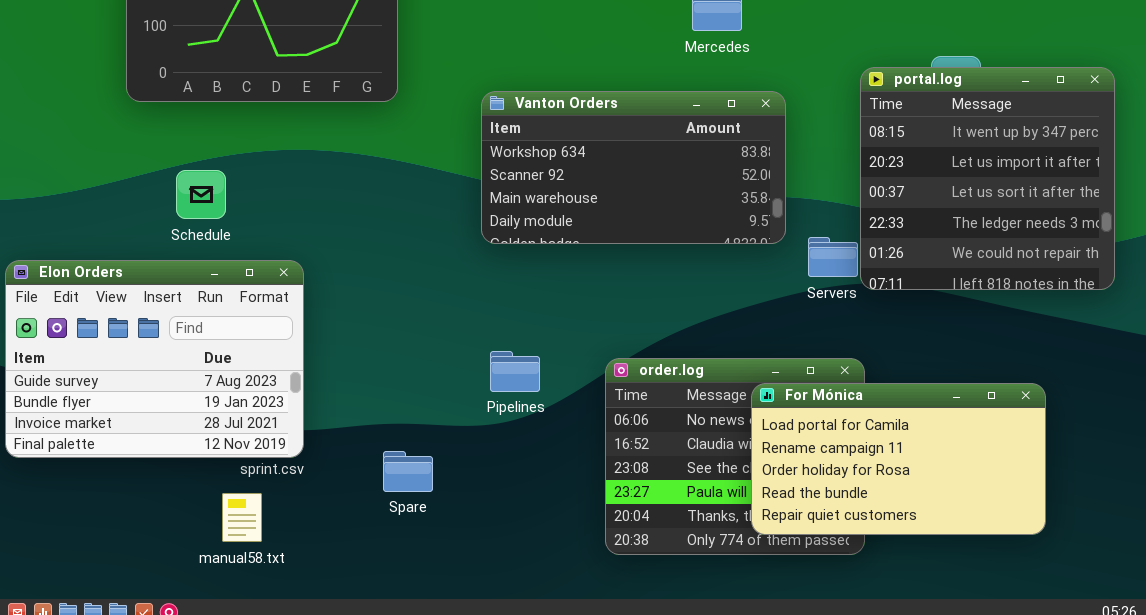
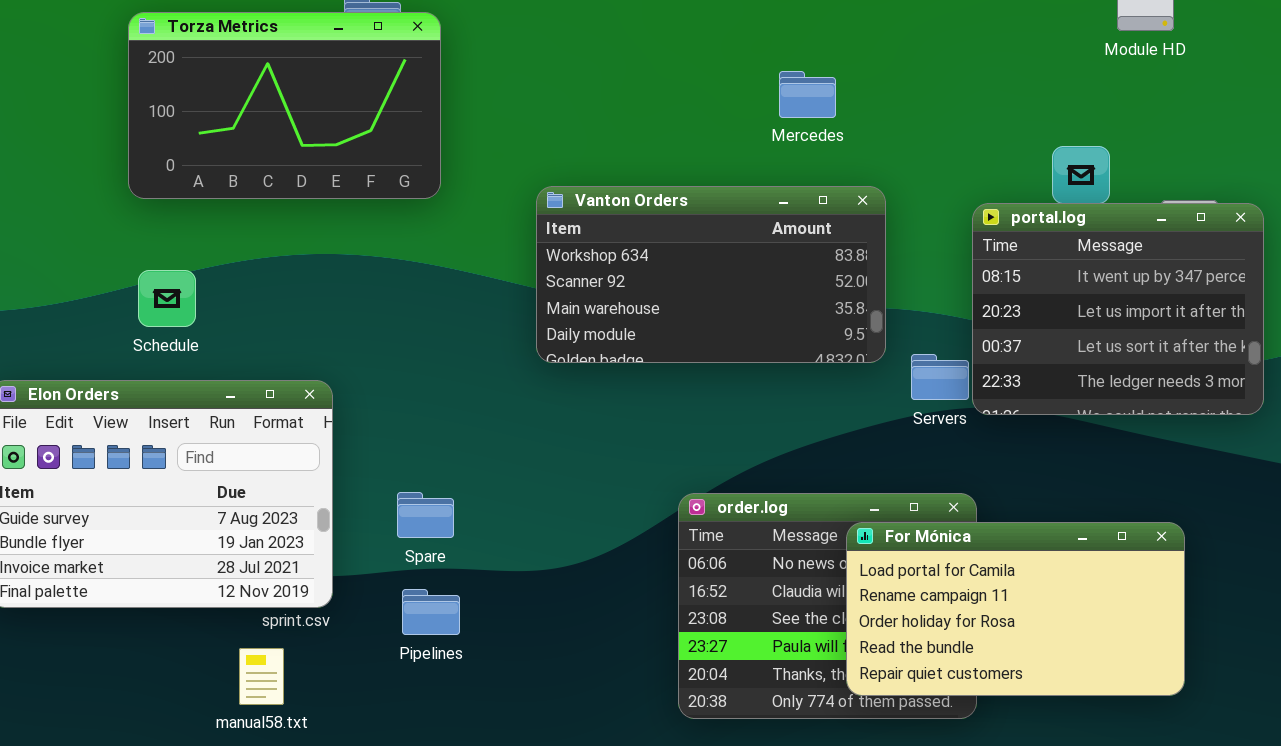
portal.log: [860,67,1115,290] -> [972,203,1264,415], resized
Schedule: [176,170,226,219] -> [138,270,196,327], moved
Pipelines: [490,351,540,392] -> [402,589,460,635], moved
Spare: [383,451,433,492] -> [397,492,454,538], moved

